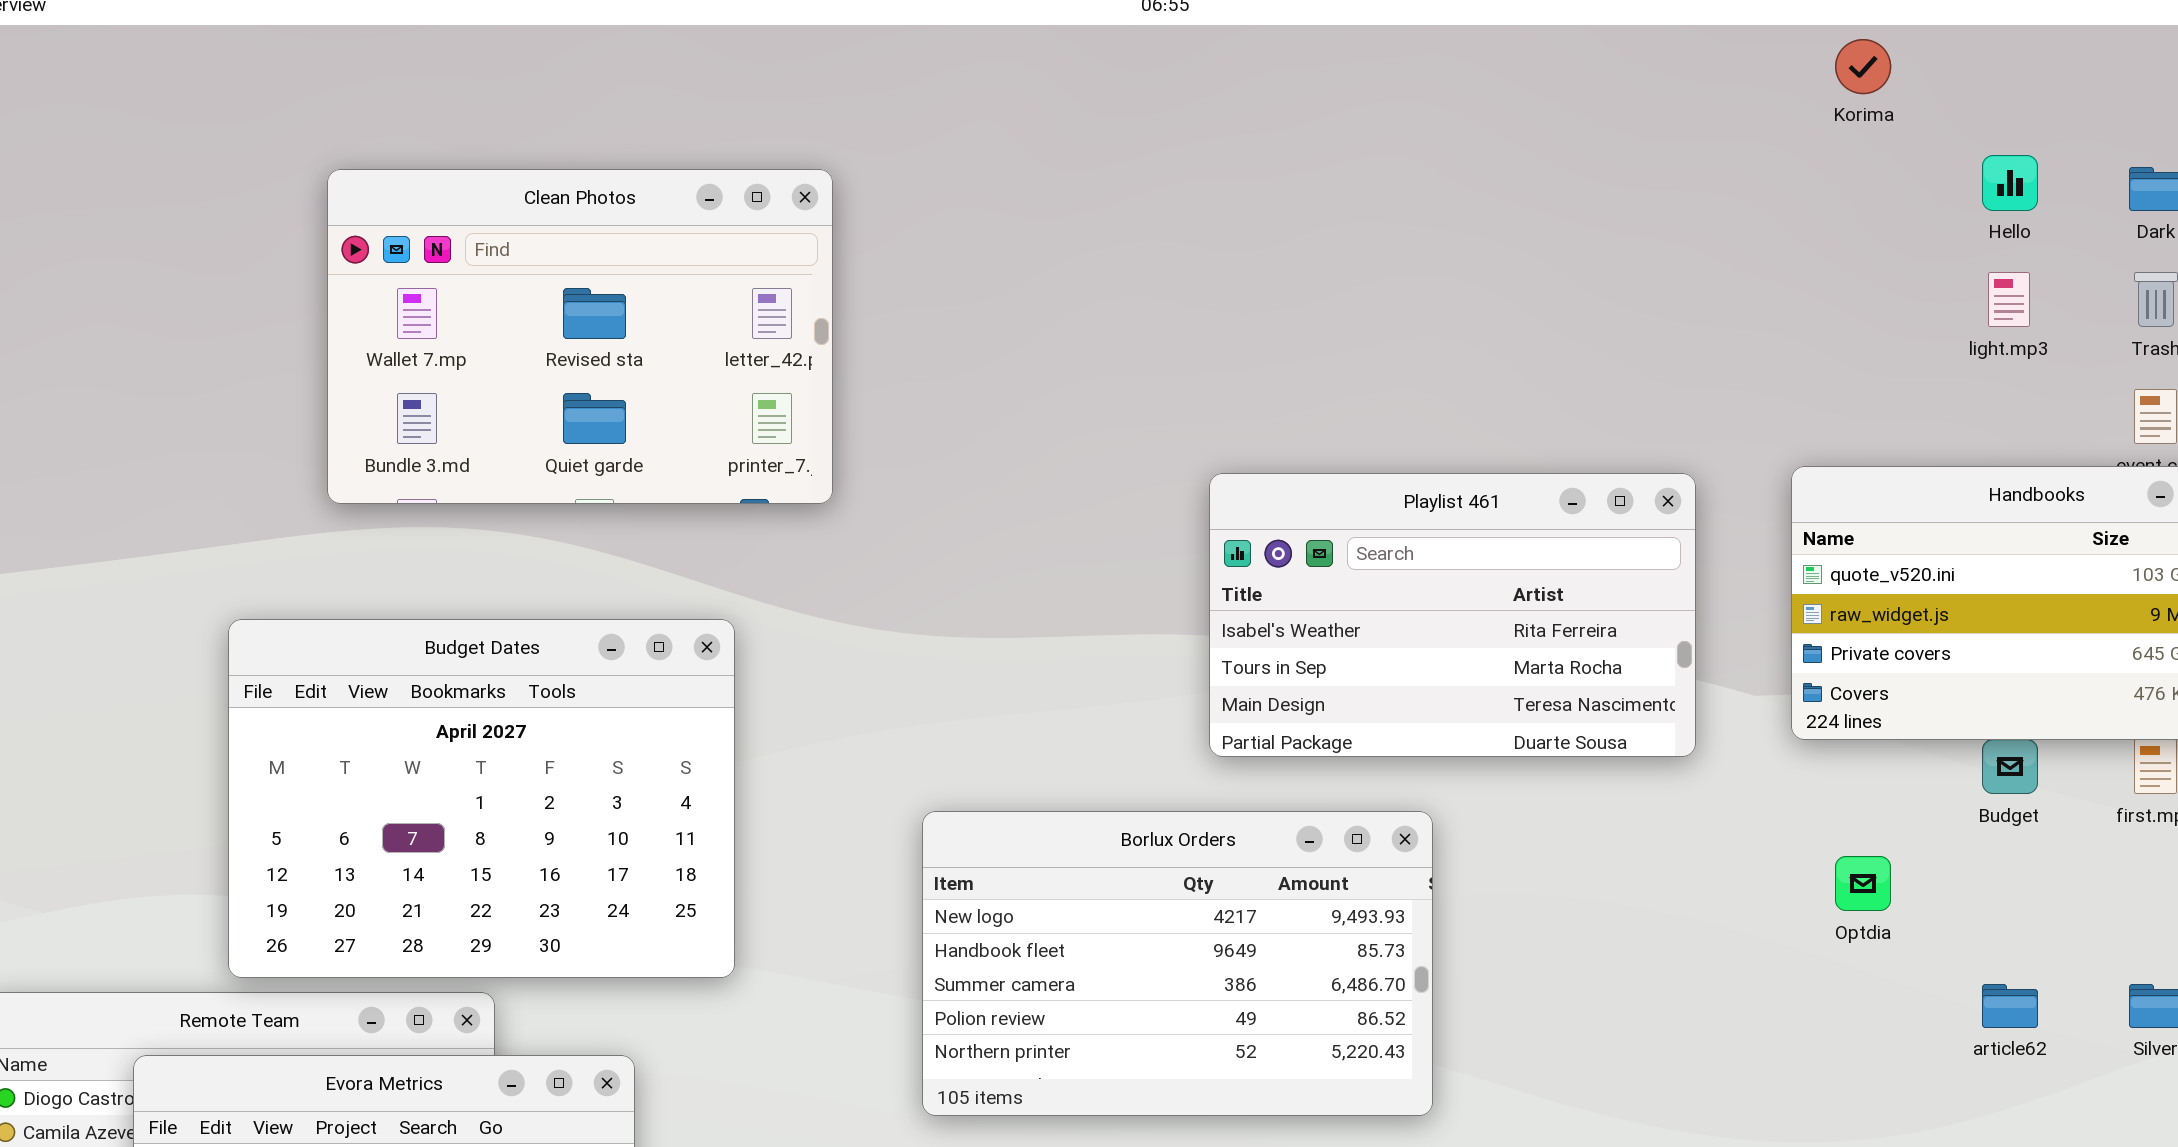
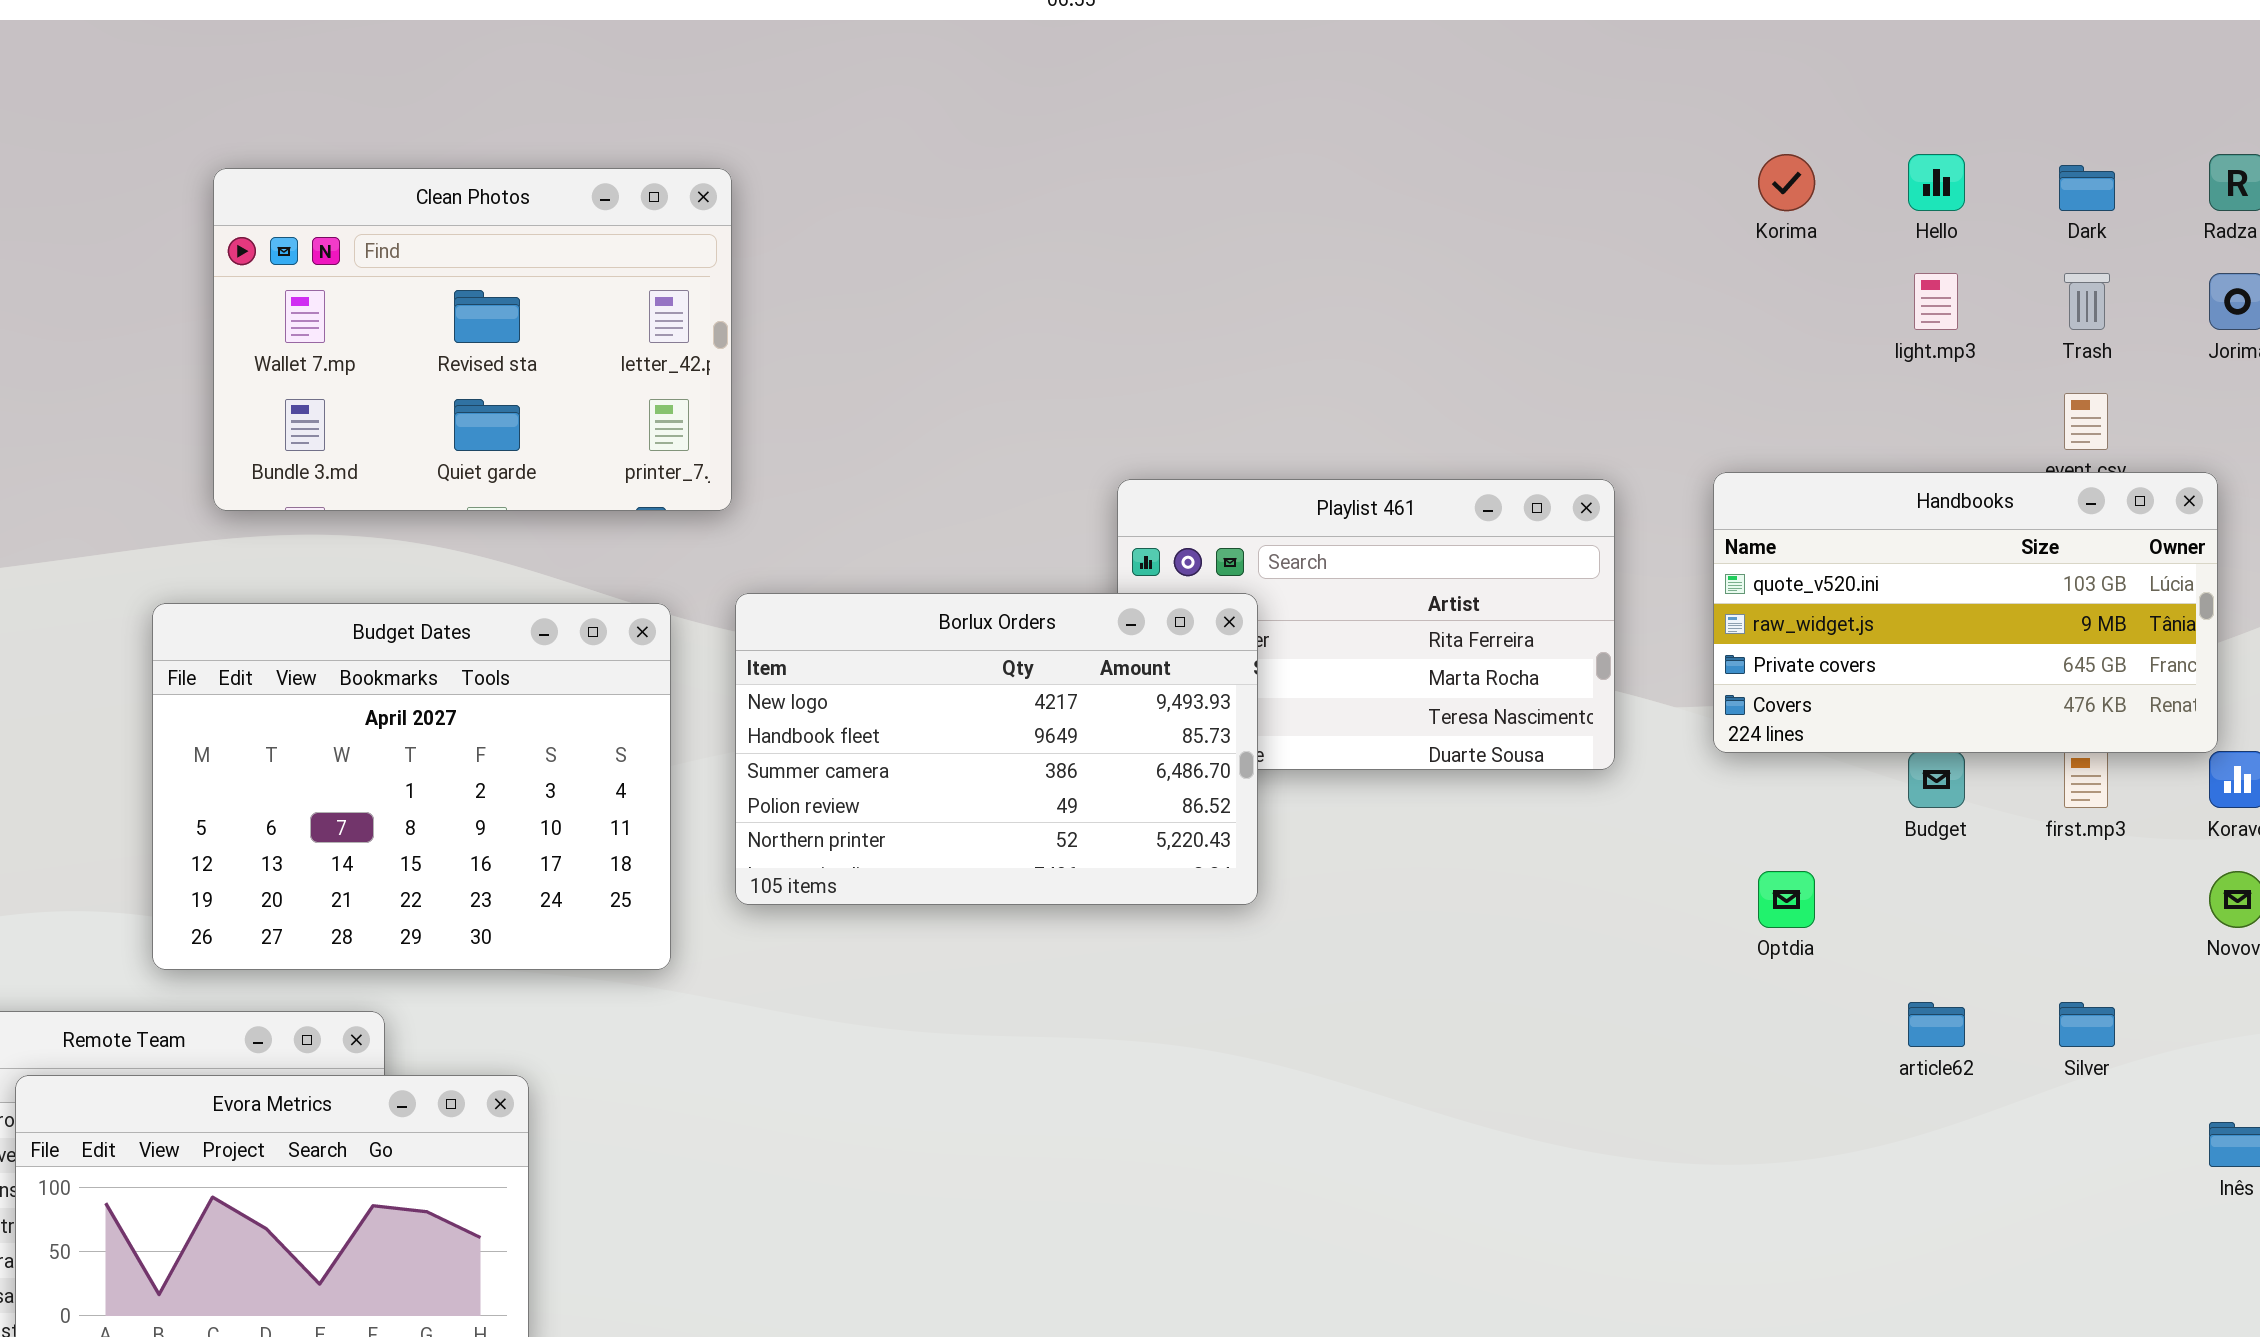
Korima: [1835,39,1891,94] -> [1758,154,1815,211], moved
Budget Dates: [228,619,735,978] -> [152,603,671,970], moved
Borlux Orders: [922,811,1433,1116] -> [735,593,1258,905], moved

